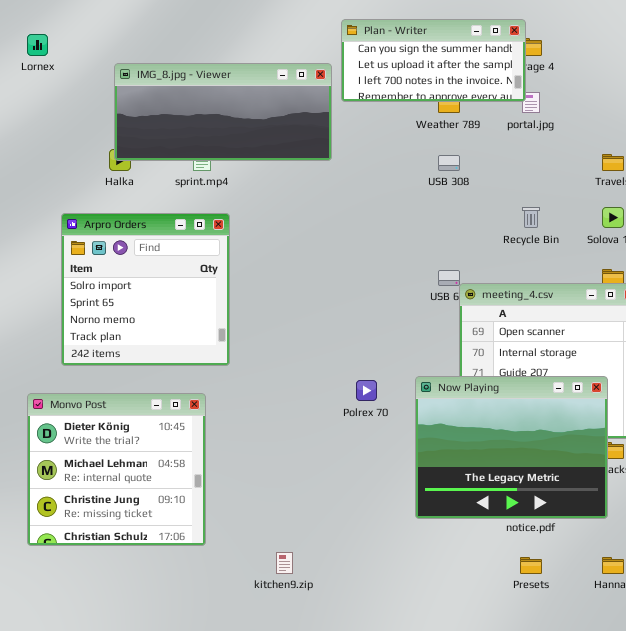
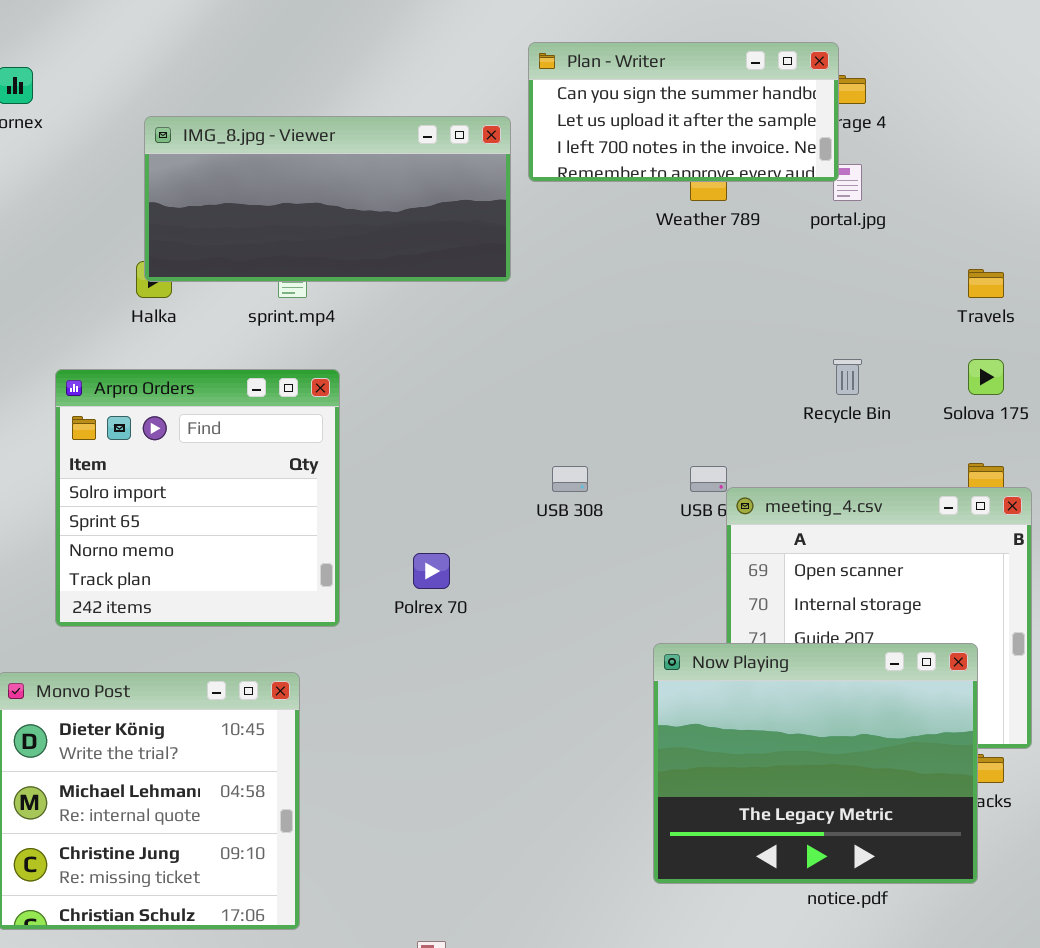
USB 308: [438,155,460,171] -> [552,466,588,492], moved
Polrex 70: [356,380,377,401] -> [413,553,450,589], moved

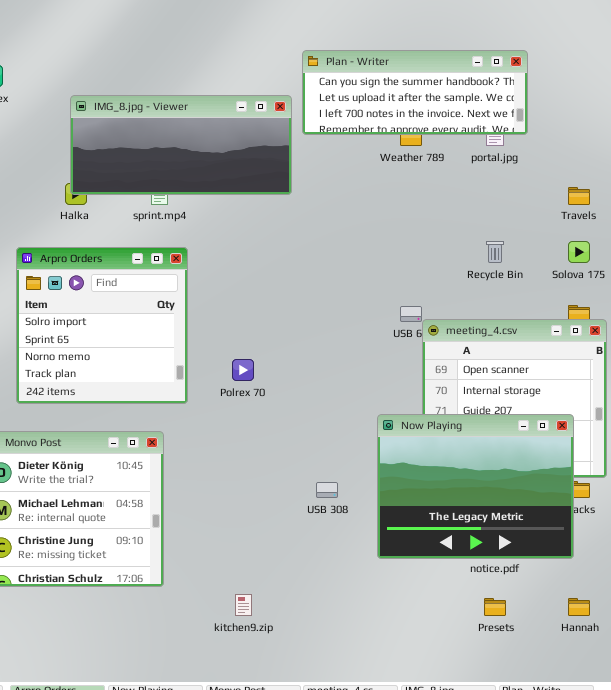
Plan - Writer: [528,42,839,182] -> [302,50,528,135], resized
USB 308: [552,466,588,492] -> [316,482,338,498], moved

